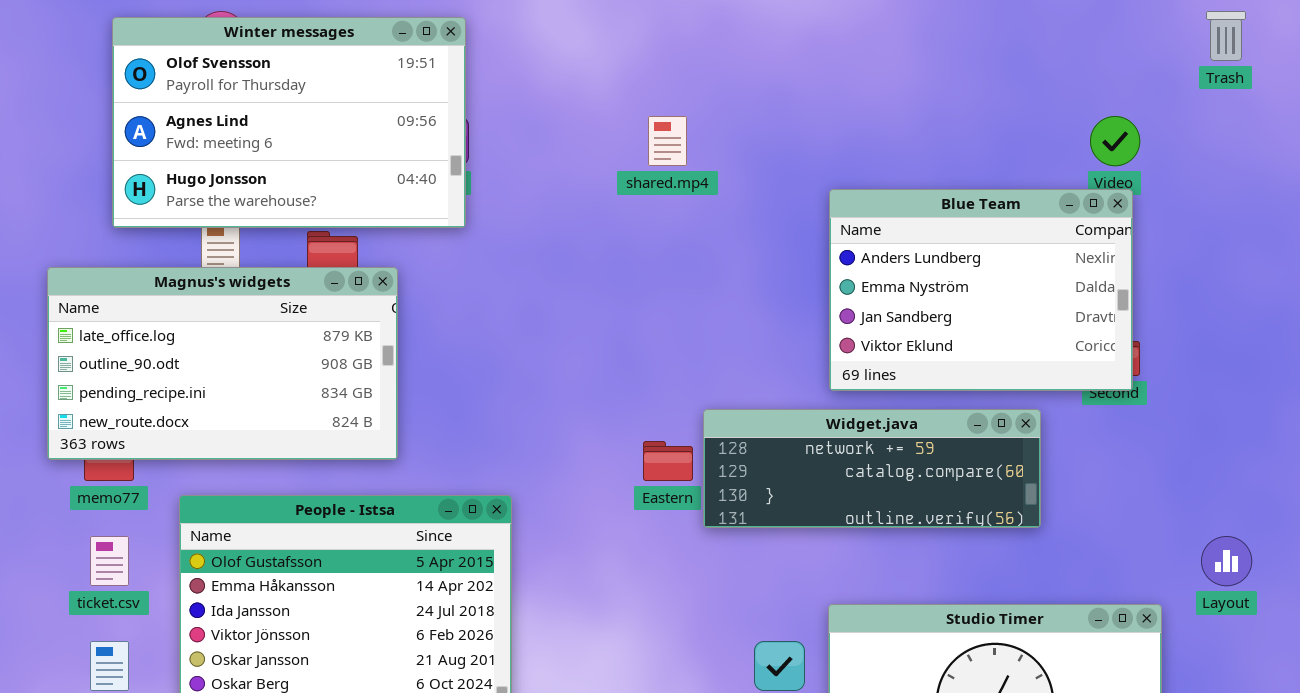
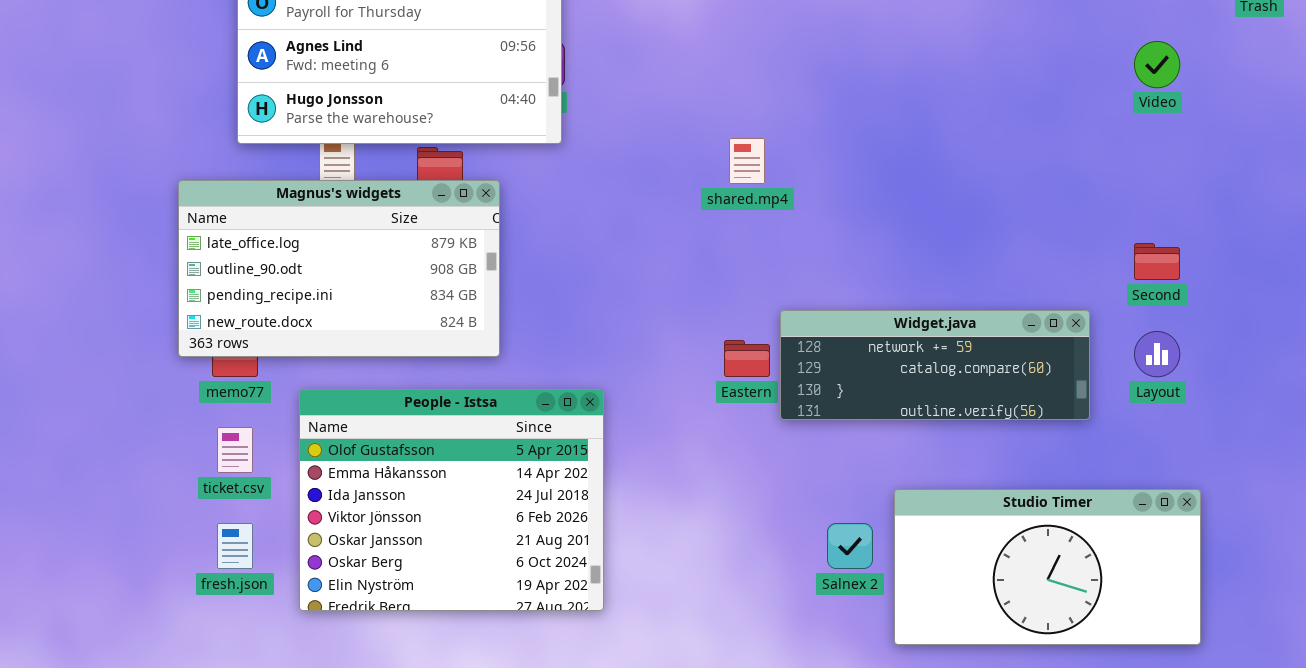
shared.mp4: [648,116,687,166] -> [729,138,765,184], moved
Blue Team: [829,189,1133,391] -> none, closed
Layout: [1201,536,1252,586] -> [1134,331,1180,377], moved

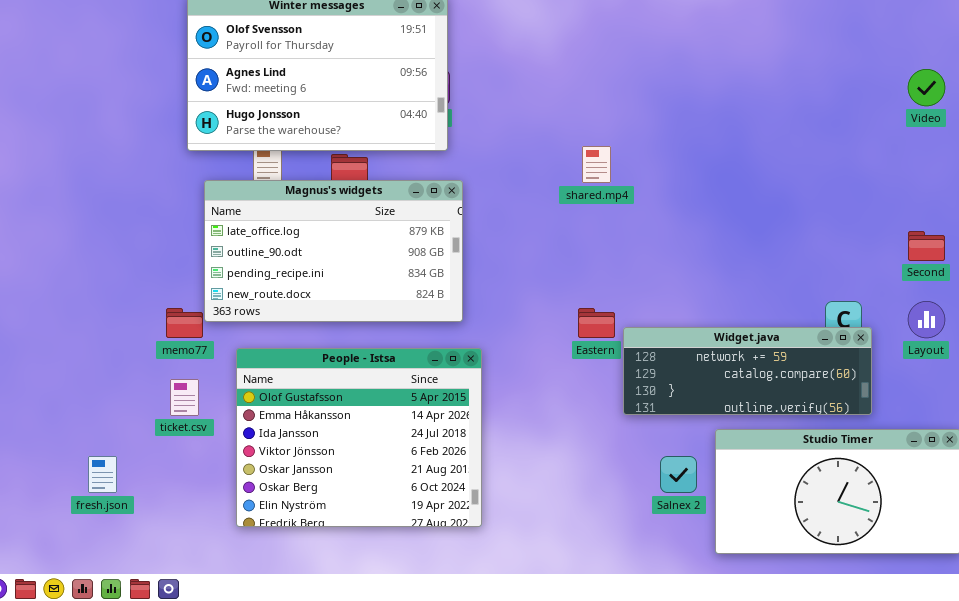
Magnus's widgets: [178,180,500,357] -> [204,180,463,322], moved
Widget.java: [780,310,1090,420] -> [623,327,872,415], moved
fresh.json: [217,523,253,569] -> [88,456,117,493], moved

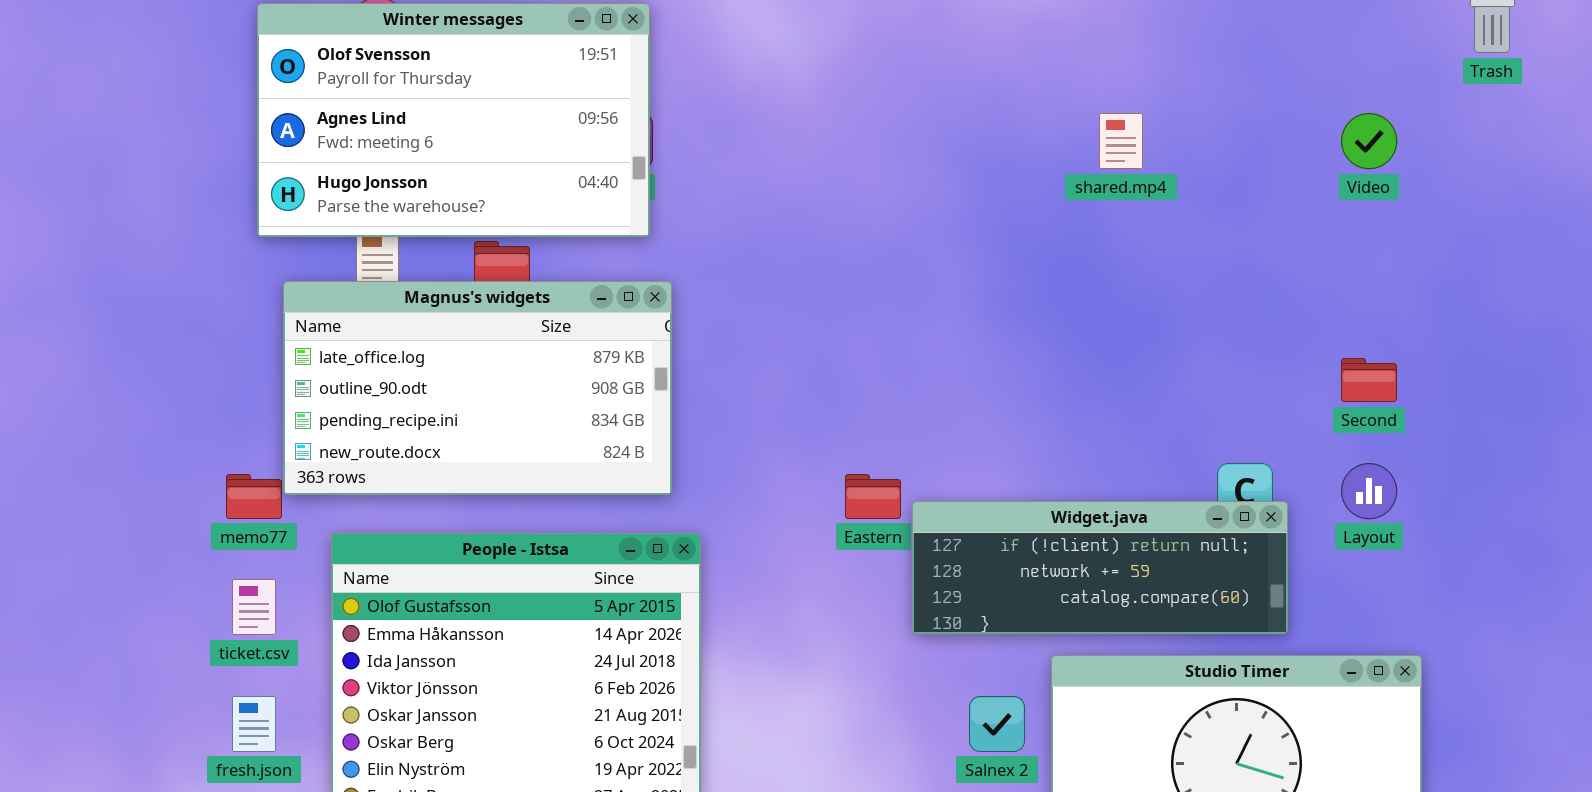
shared.mp4: [582,146,611,183] -> [1099,113,1143,169], moved
Widget.java: [623,327,872,415] -> [912,501,1288,634], scrolled up 1 row
fresh.json: [88,456,117,493] -> [232,696,276,752], moved

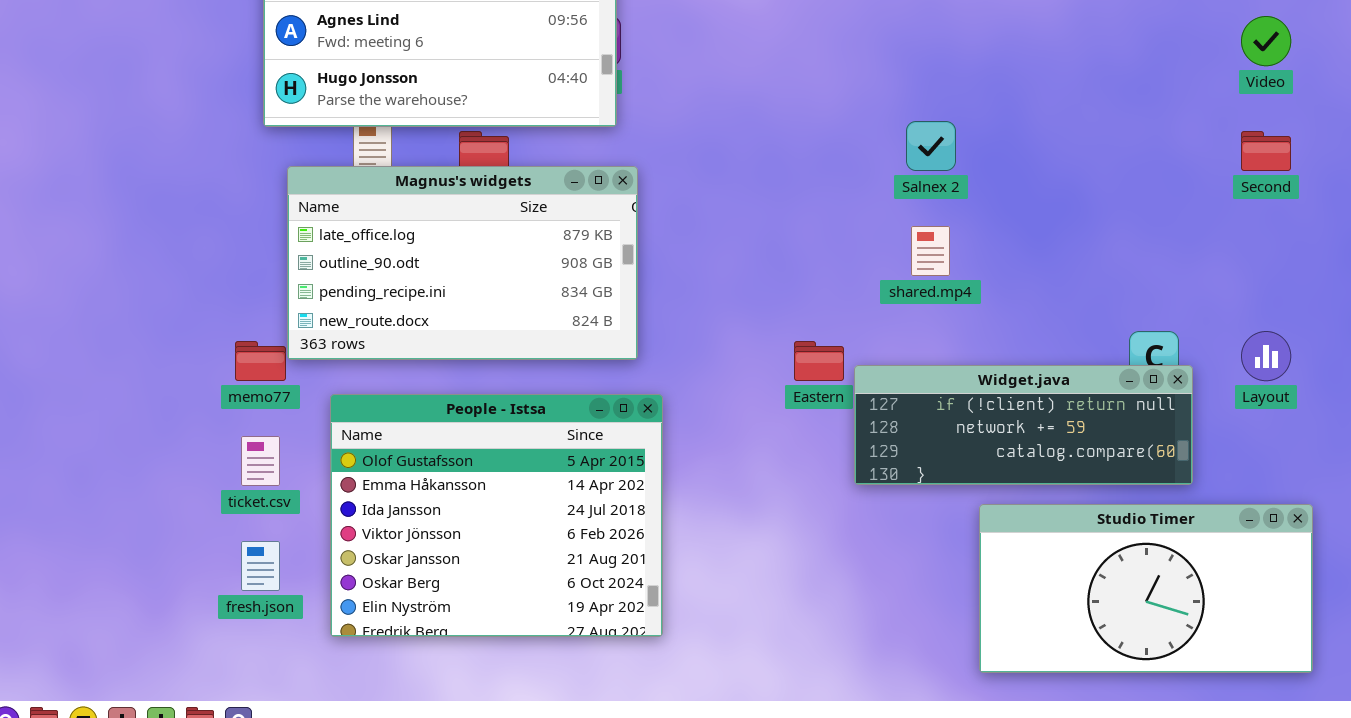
shared.mp4: [1099,113,1143,169] -> [911,226,950,276], moved
Second: [1341,358,1397,402] -> [1241,131,1291,171], moved
Salnex 2: [969,696,1025,752] -> [906,121,956,171], moved

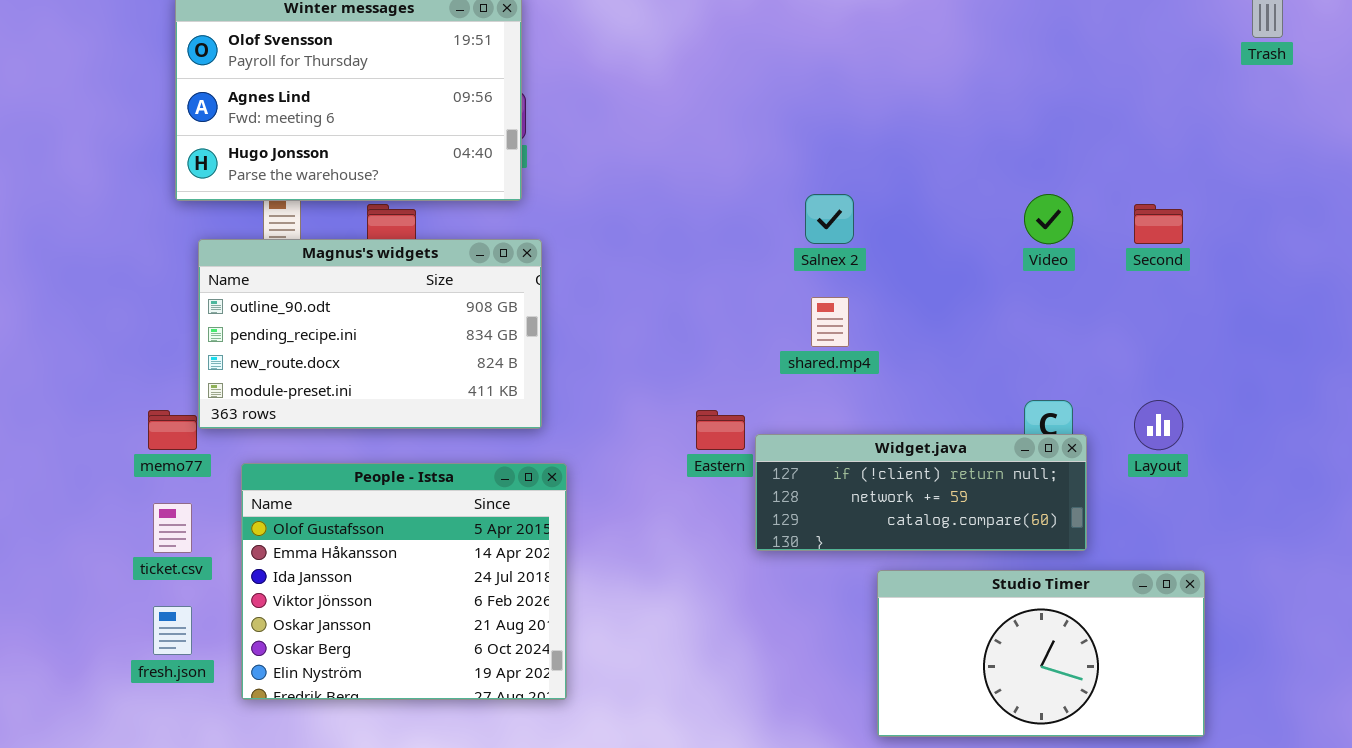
Video: [1241,16,1291,66] -> [1024,194,1073,244], moved
Magnus's widgets: [287,166,638,360] -> [198,239,542,429], scrolled down 1 row

